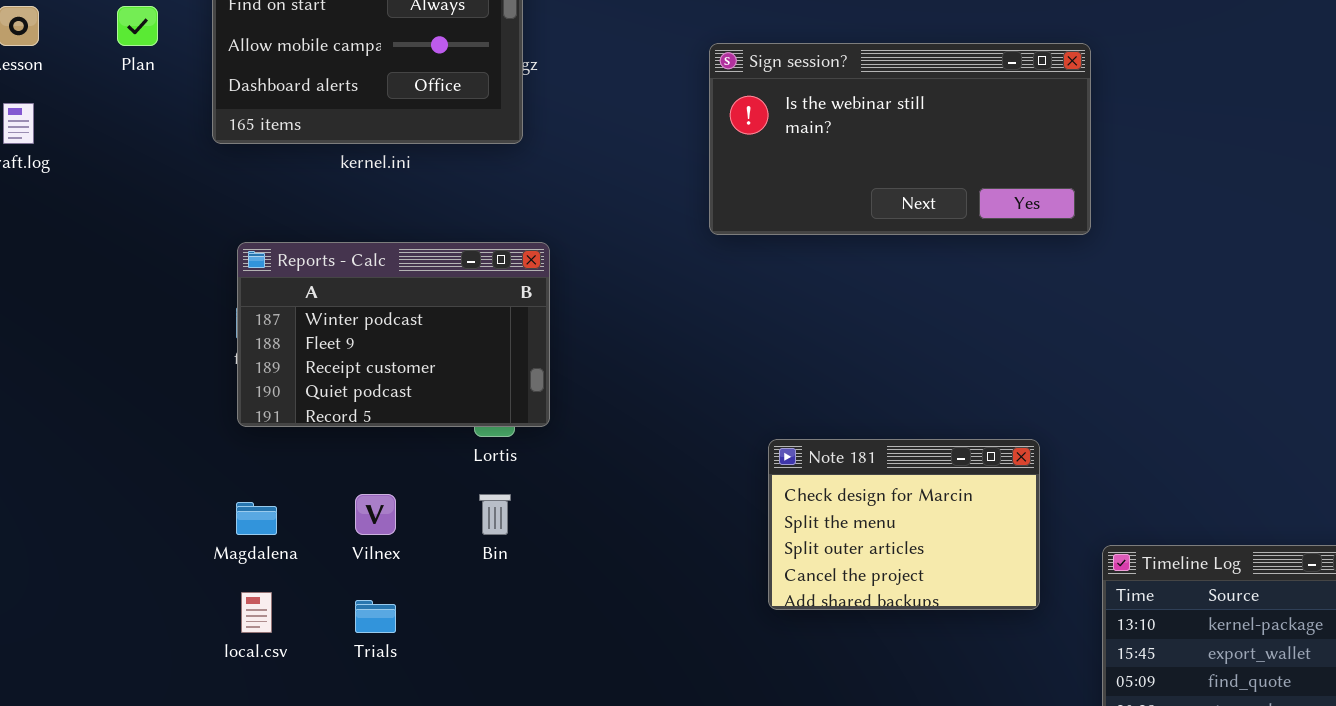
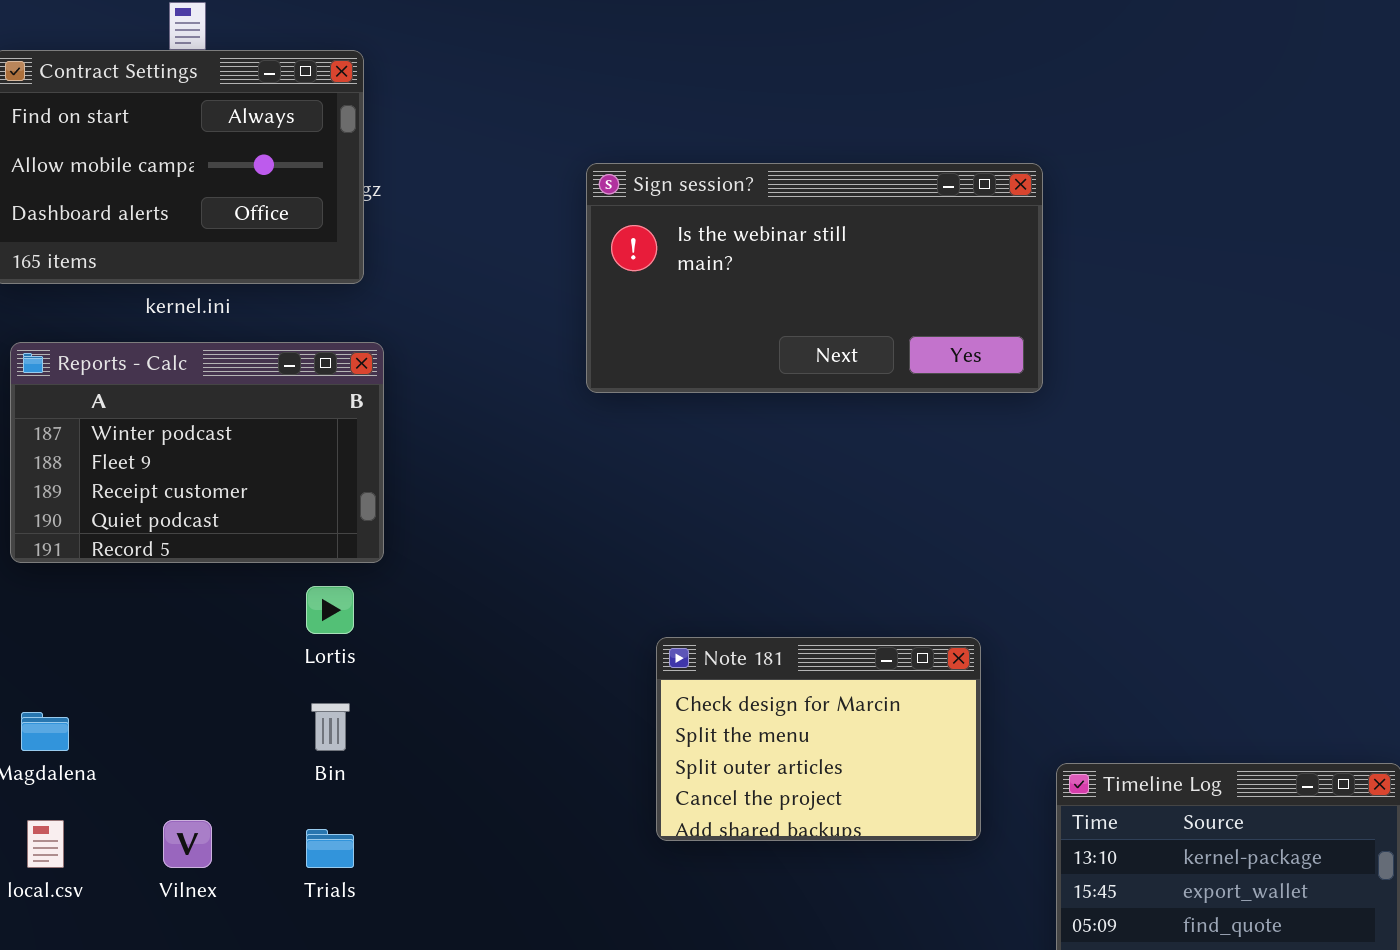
Reports - Calc: [237,242,550,427] -> [10,342,384,563], moved
Vilnex: [355,494,396,535] -> [163,820,212,868], moved
Trials: [355,600,396,633] -> [306,829,354,868], moved

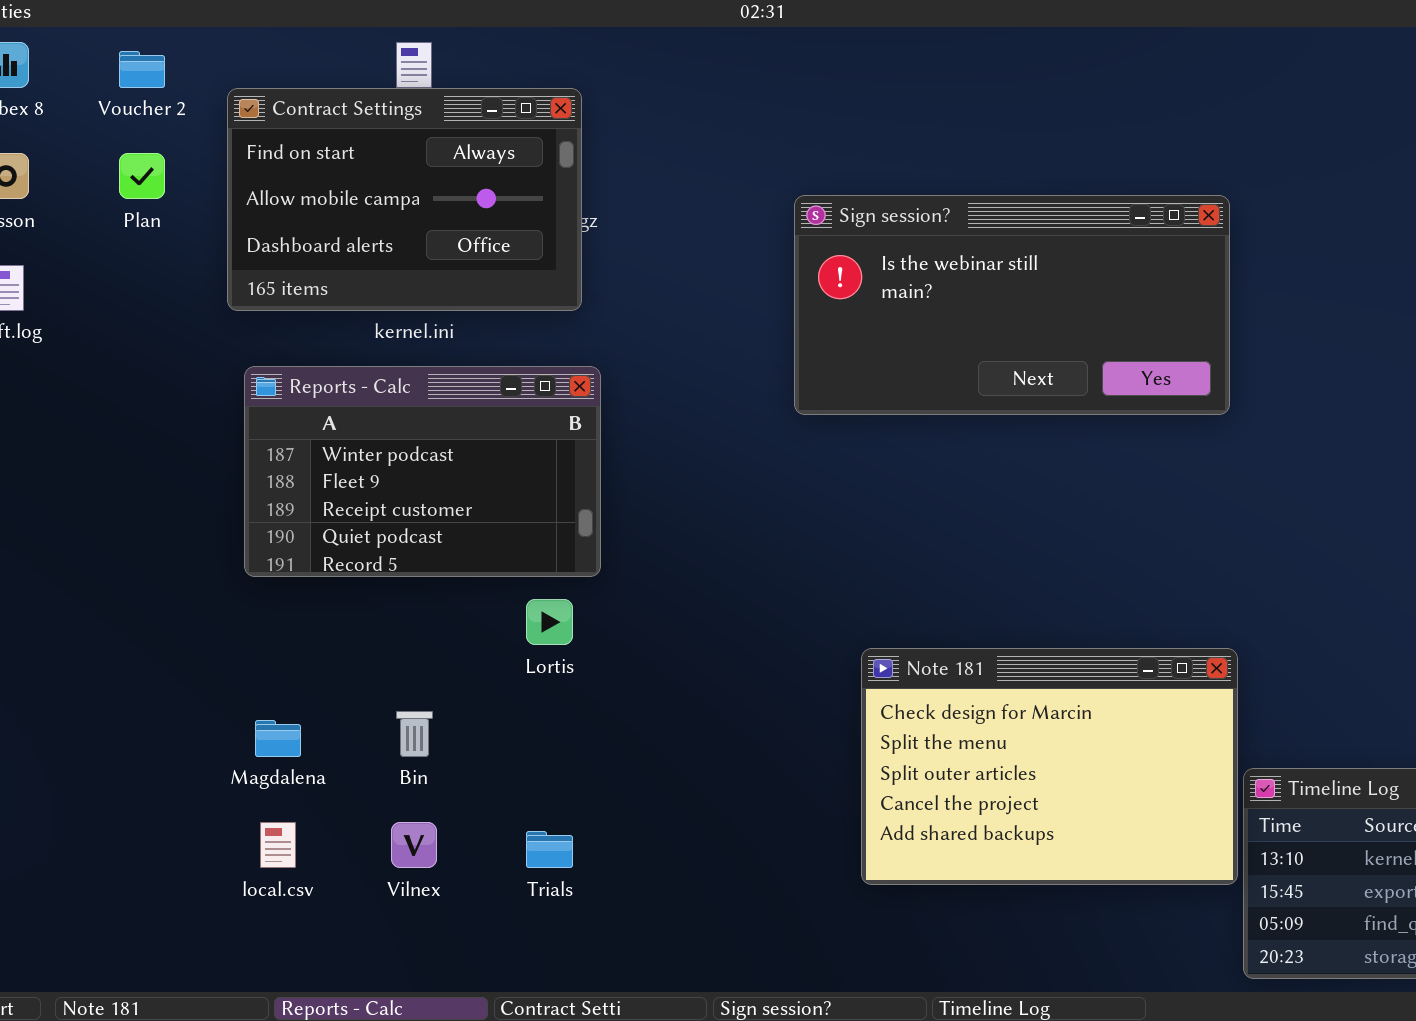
Note 181: [656,637,981,841] -> [861,648,1238,885], resized
Bin: [311,703,350,751] -> [396,711,433,757], moved

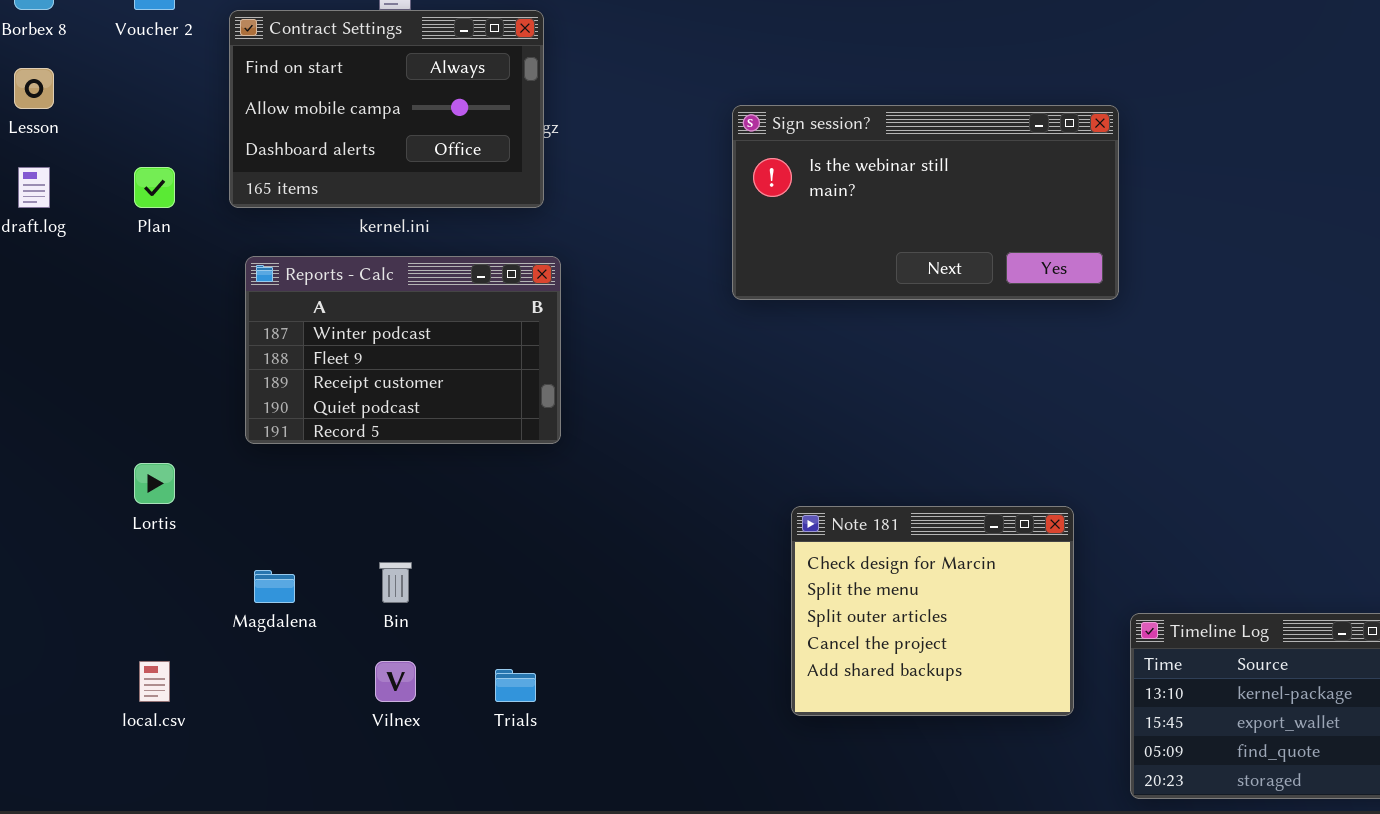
Plan: [119,153,165,199] -> [134,167,175,208], moved
Lortis: [526,599,573,645] -> [134,463,175,504], moved
Note 181: [861,648,1238,885] -> [791,506,1074,716], resized
local.csv: [260,822,296,868] -> [139,661,170,702], moved

